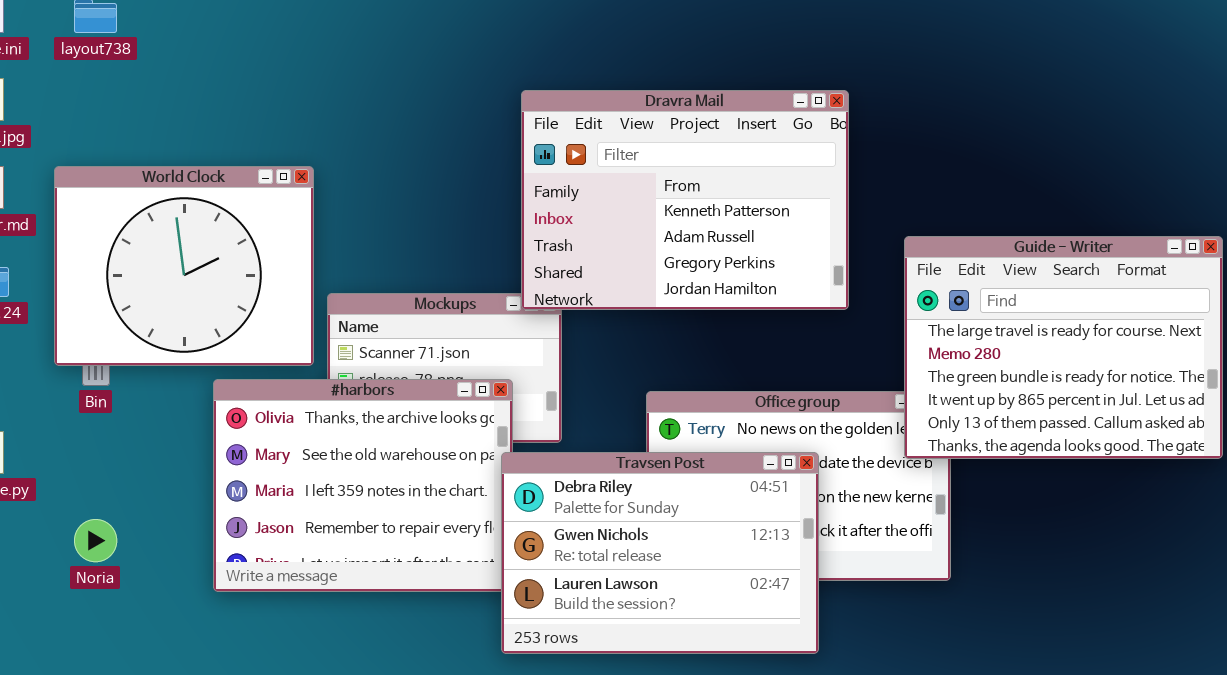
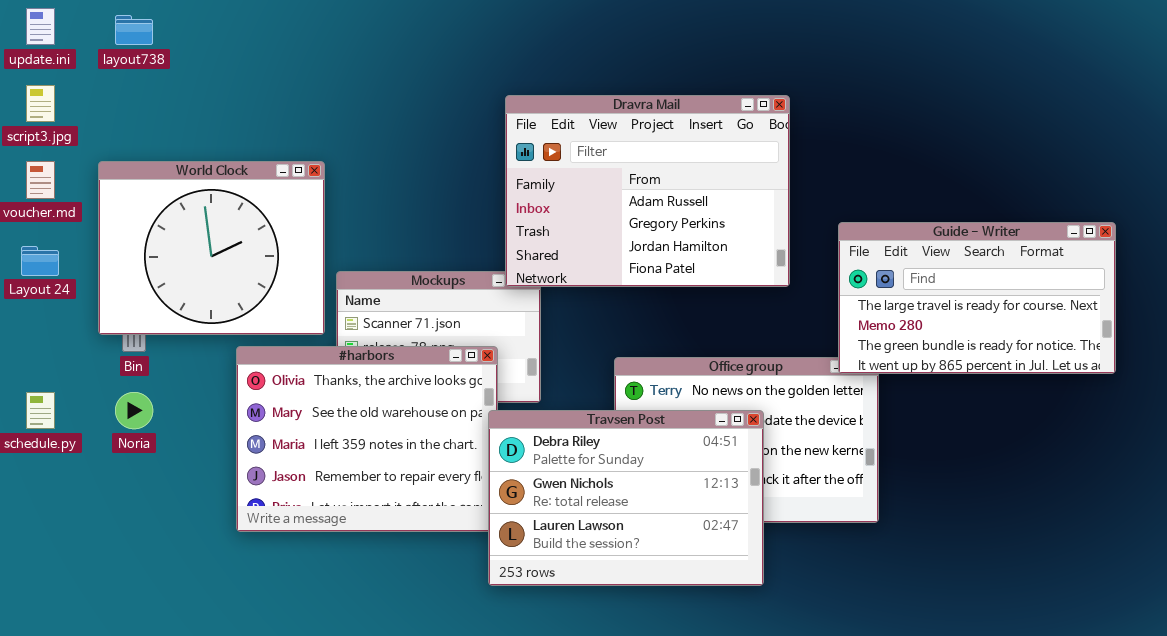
Dravra Mail: [521,90,849,310] -> [505,95,790,287], scrolled down 1 row
Guide - Writer: [904,236,1223,459] -> [838,222,1116,374], resized
Noria: [74,519,117,562] -> [115,392,153,429], moved

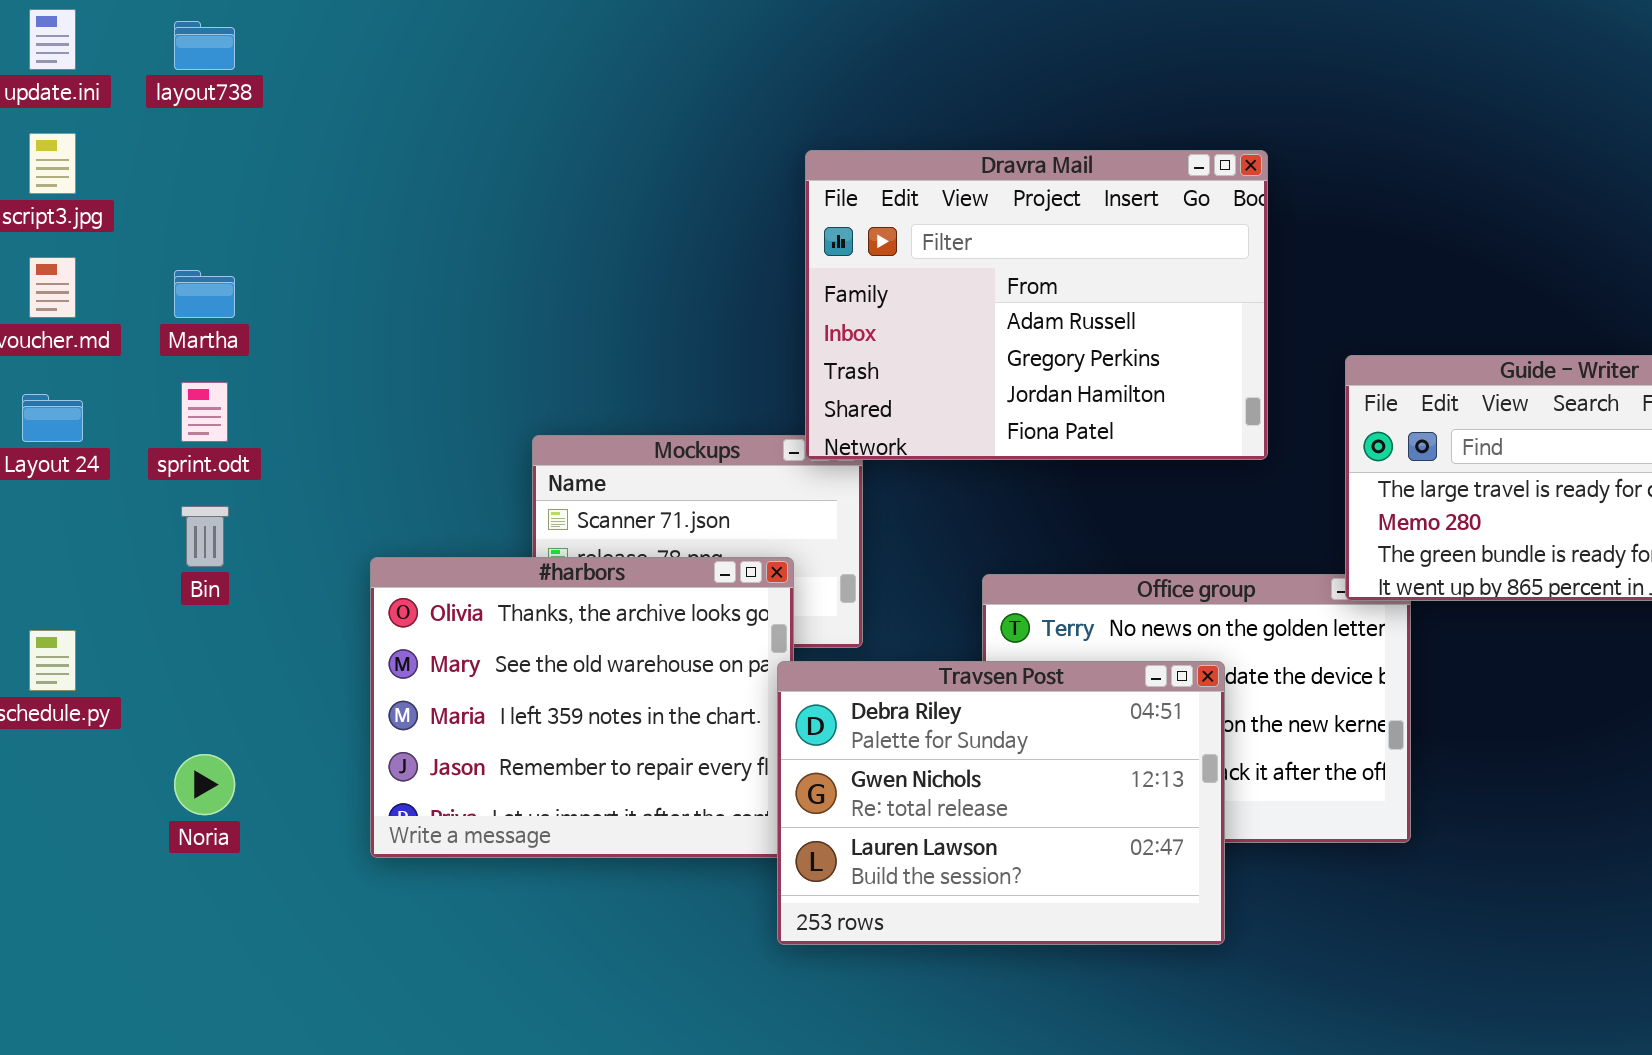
World Clock: [98,161,325,335] -> none, closed
Noria: [115,392,153,429] -> [174,754,235,815], moved

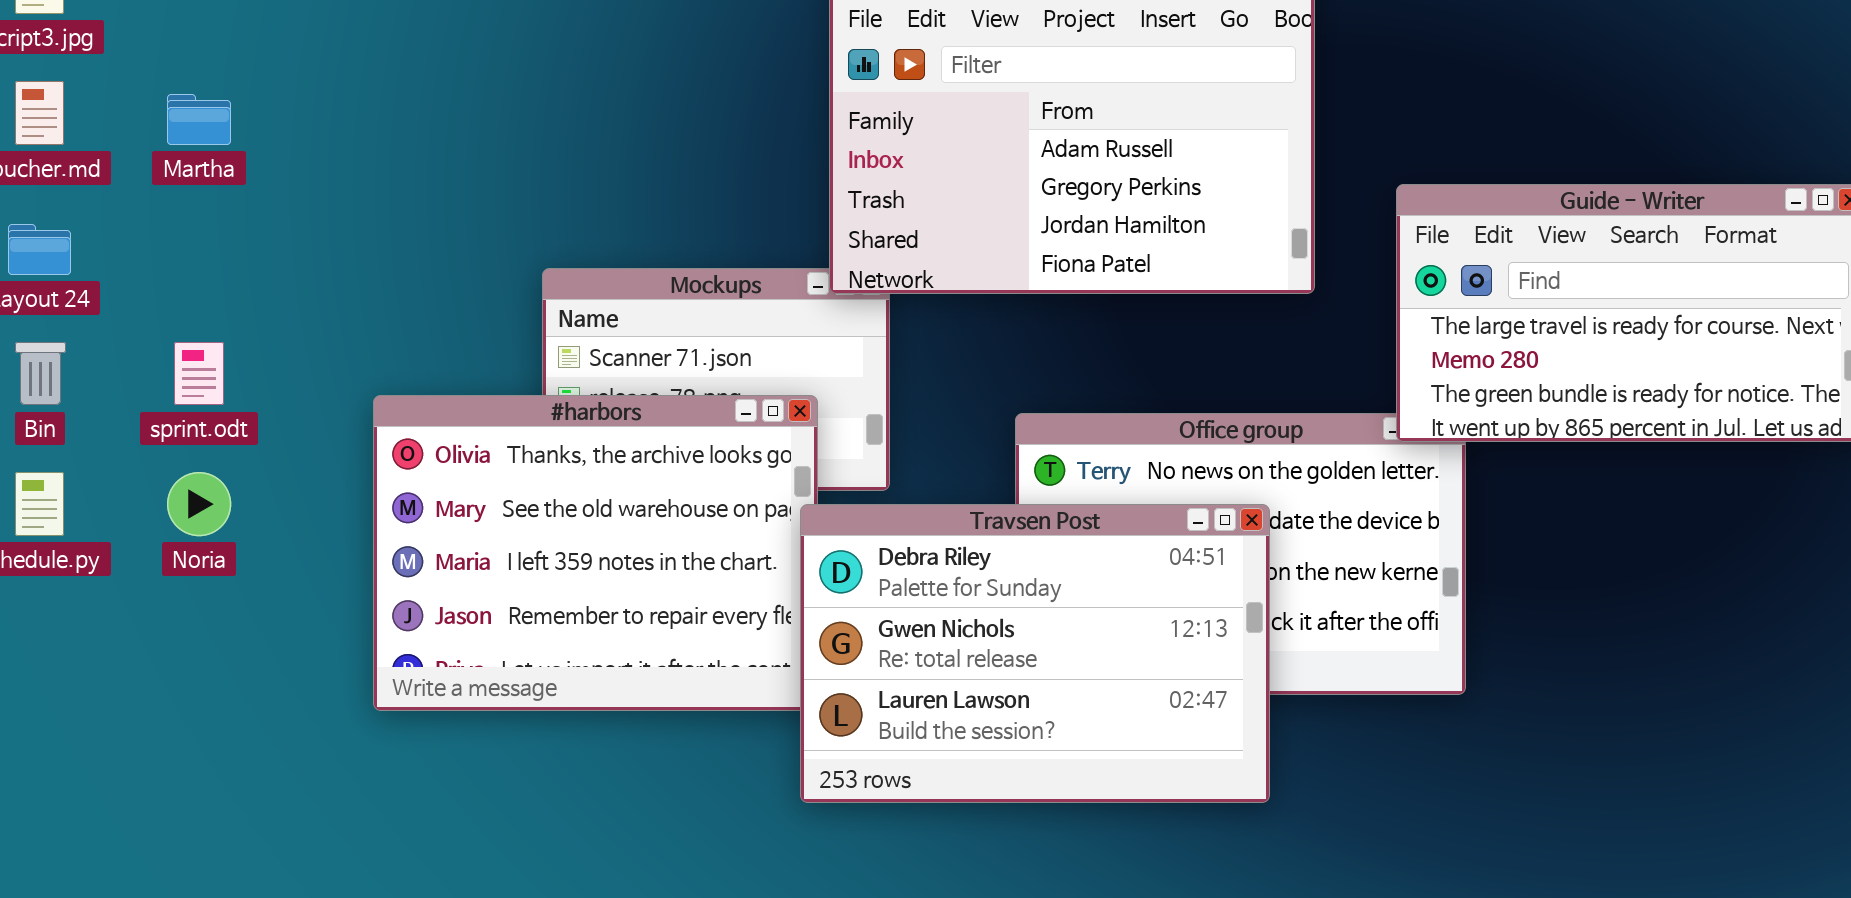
sprint.odt: [181,382,228,442] -> [174,342,224,405], moved
Bin: [181,506,229,567] -> [15,342,66,405], moved
Noria: [174,754,235,815] -> [167,472,231,536], moved

